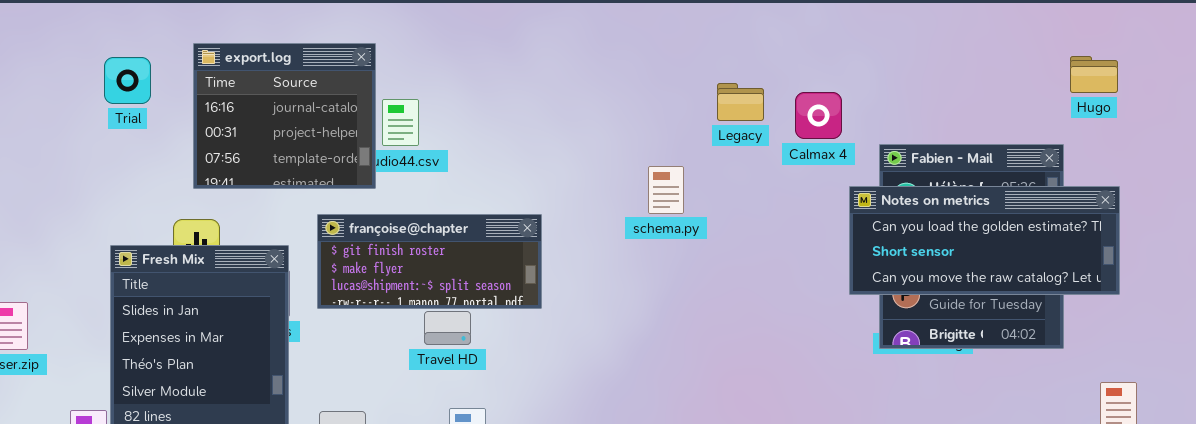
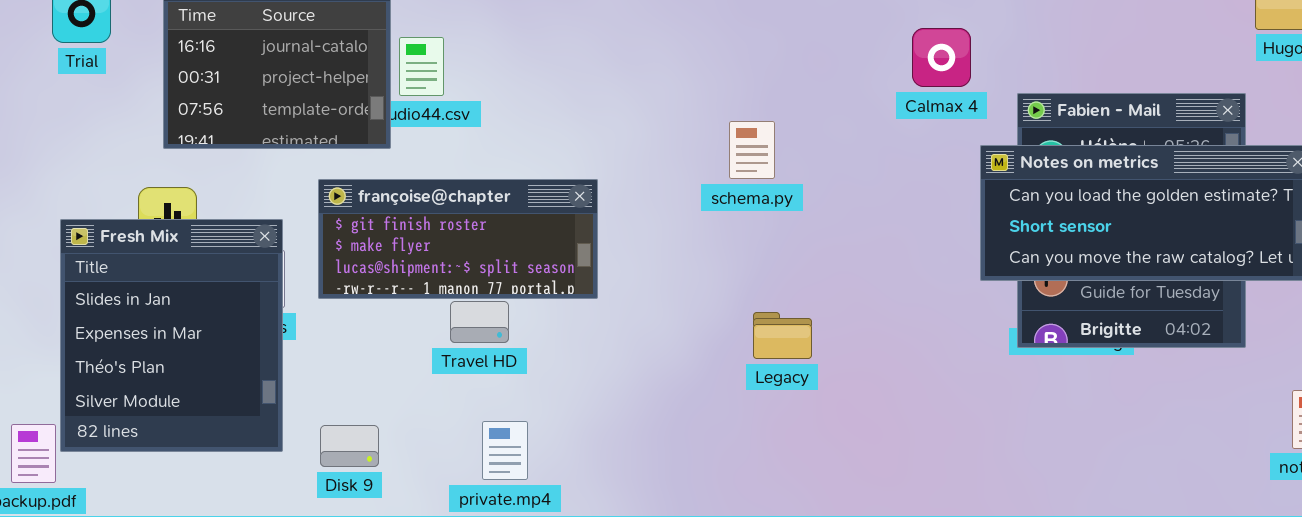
Legacy: [717,83,764,121] -> [753,312,812,359], moved

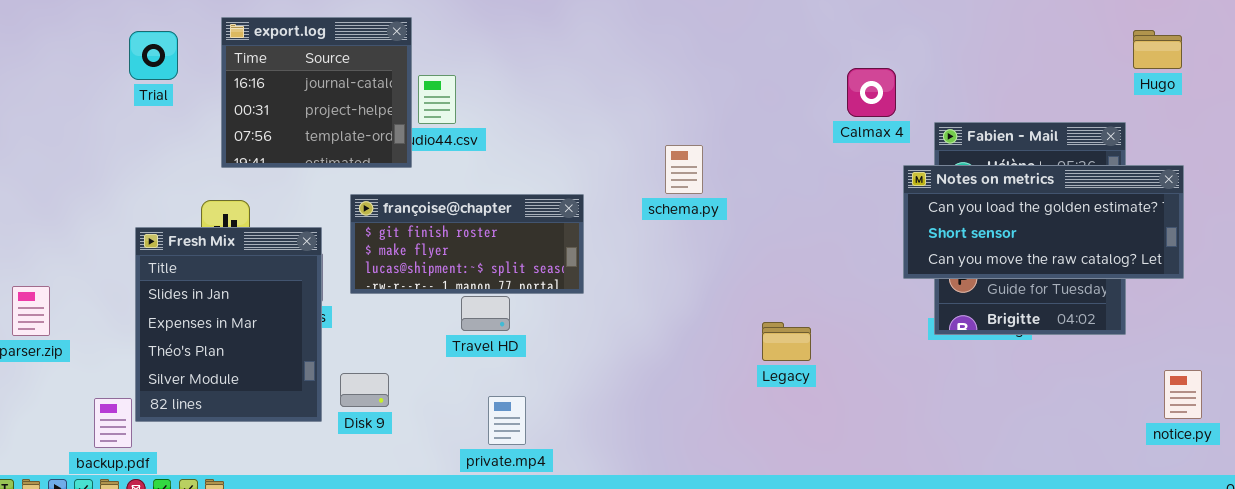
schema.py: [729,121,775,179] -> [665,145,703,194], moved
Legacy: [753,312,812,359] -> [762,322,811,361], moved
Disk 9: [320,425,379,467] -> [340,373,389,407], moved

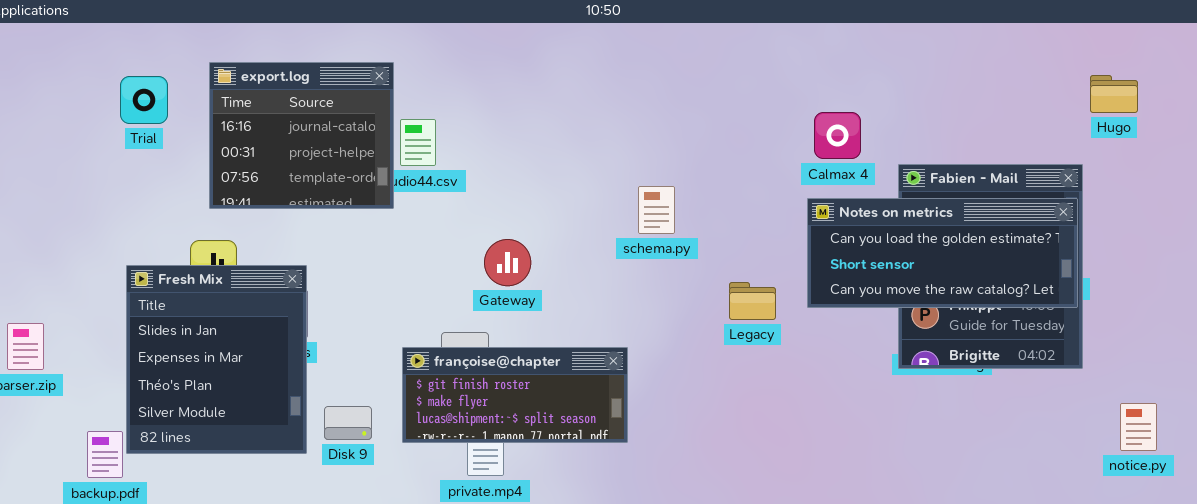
Notes on metrics: [903,165,1184,279] -> [807,198,1078,308], moved
françoise@chapter: [350,194,584,294] -> [402,347,628,443], moved
Legacy: [762,322,811,361] -> [729,282,776,320], moved

